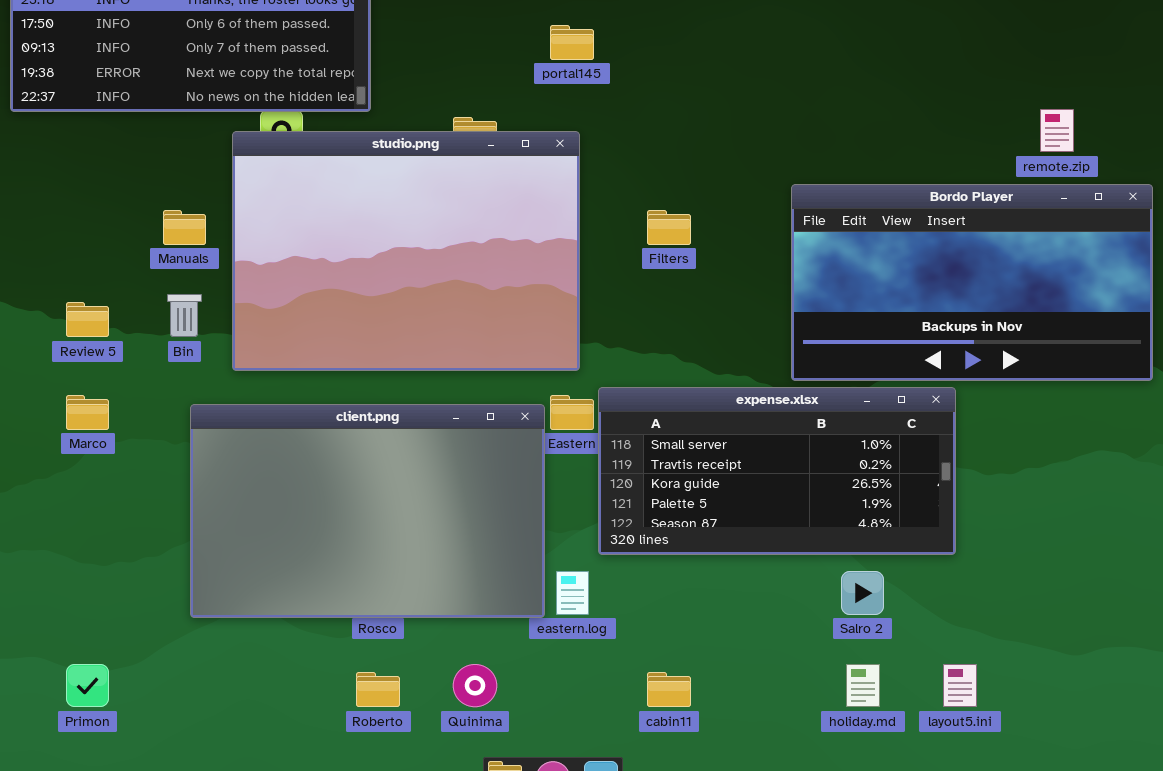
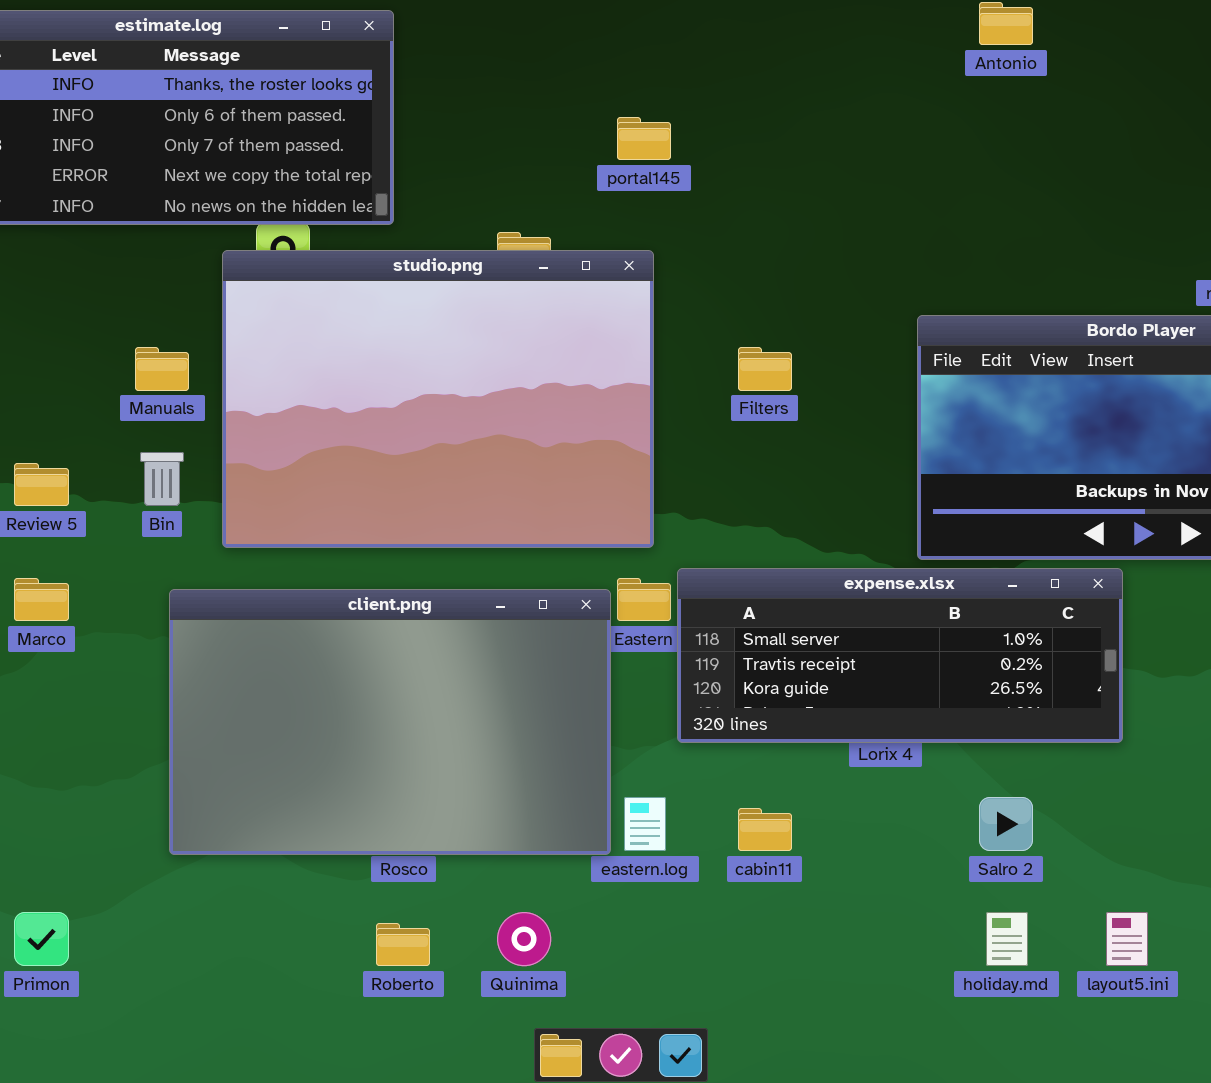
expense.xlsx: [598,387,956,555] -> [677,568,1123,743], resized
cabin11: [647,672,691,707] -> [738,808,792,851], moved

